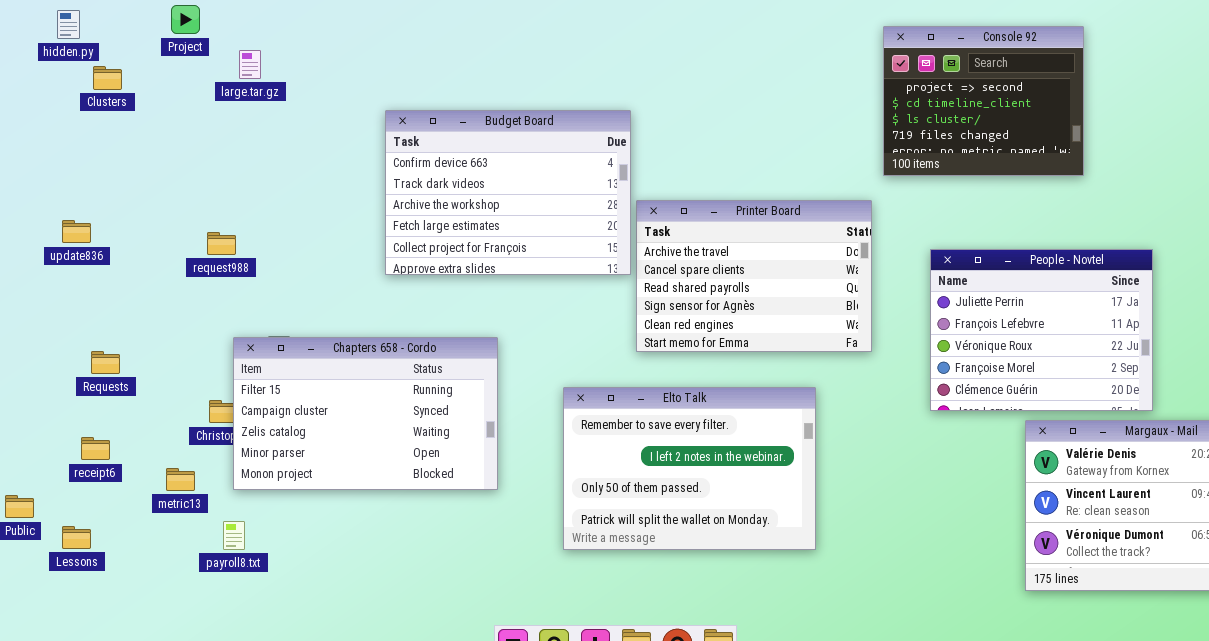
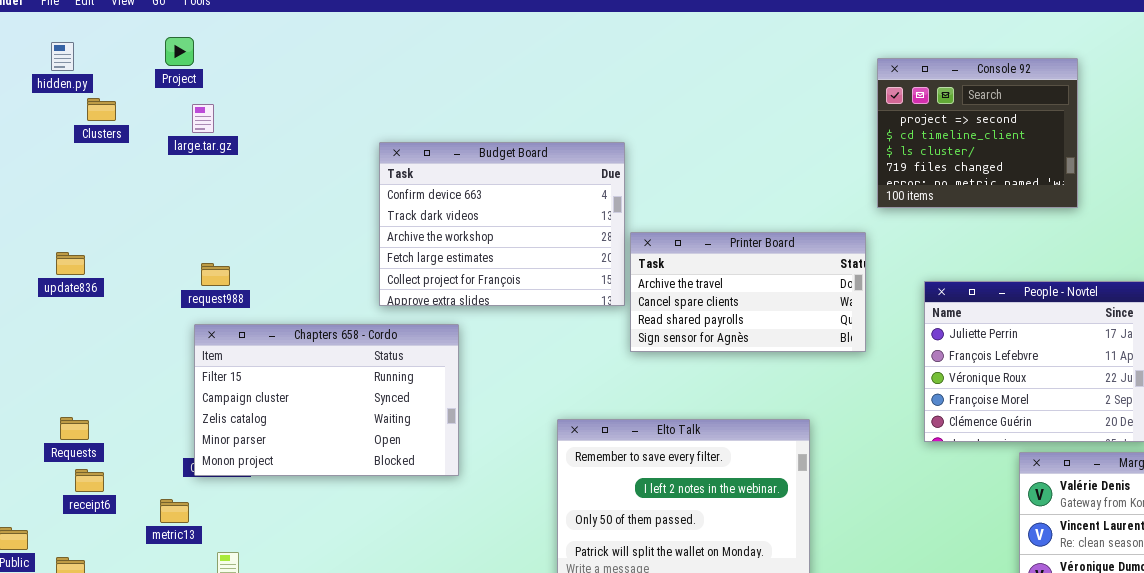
large.tar.gz: [239,50,261,79] -> [192,104,214,133], moved
Printer Board: [636,200,872,352] -> [630,232,866,352], resized
Chapters 658 - Cordo: [233,337,498,490] -> [194,324,459,476], moved
Requests: [91,351,120,374] -> [60,417,89,440], moved

